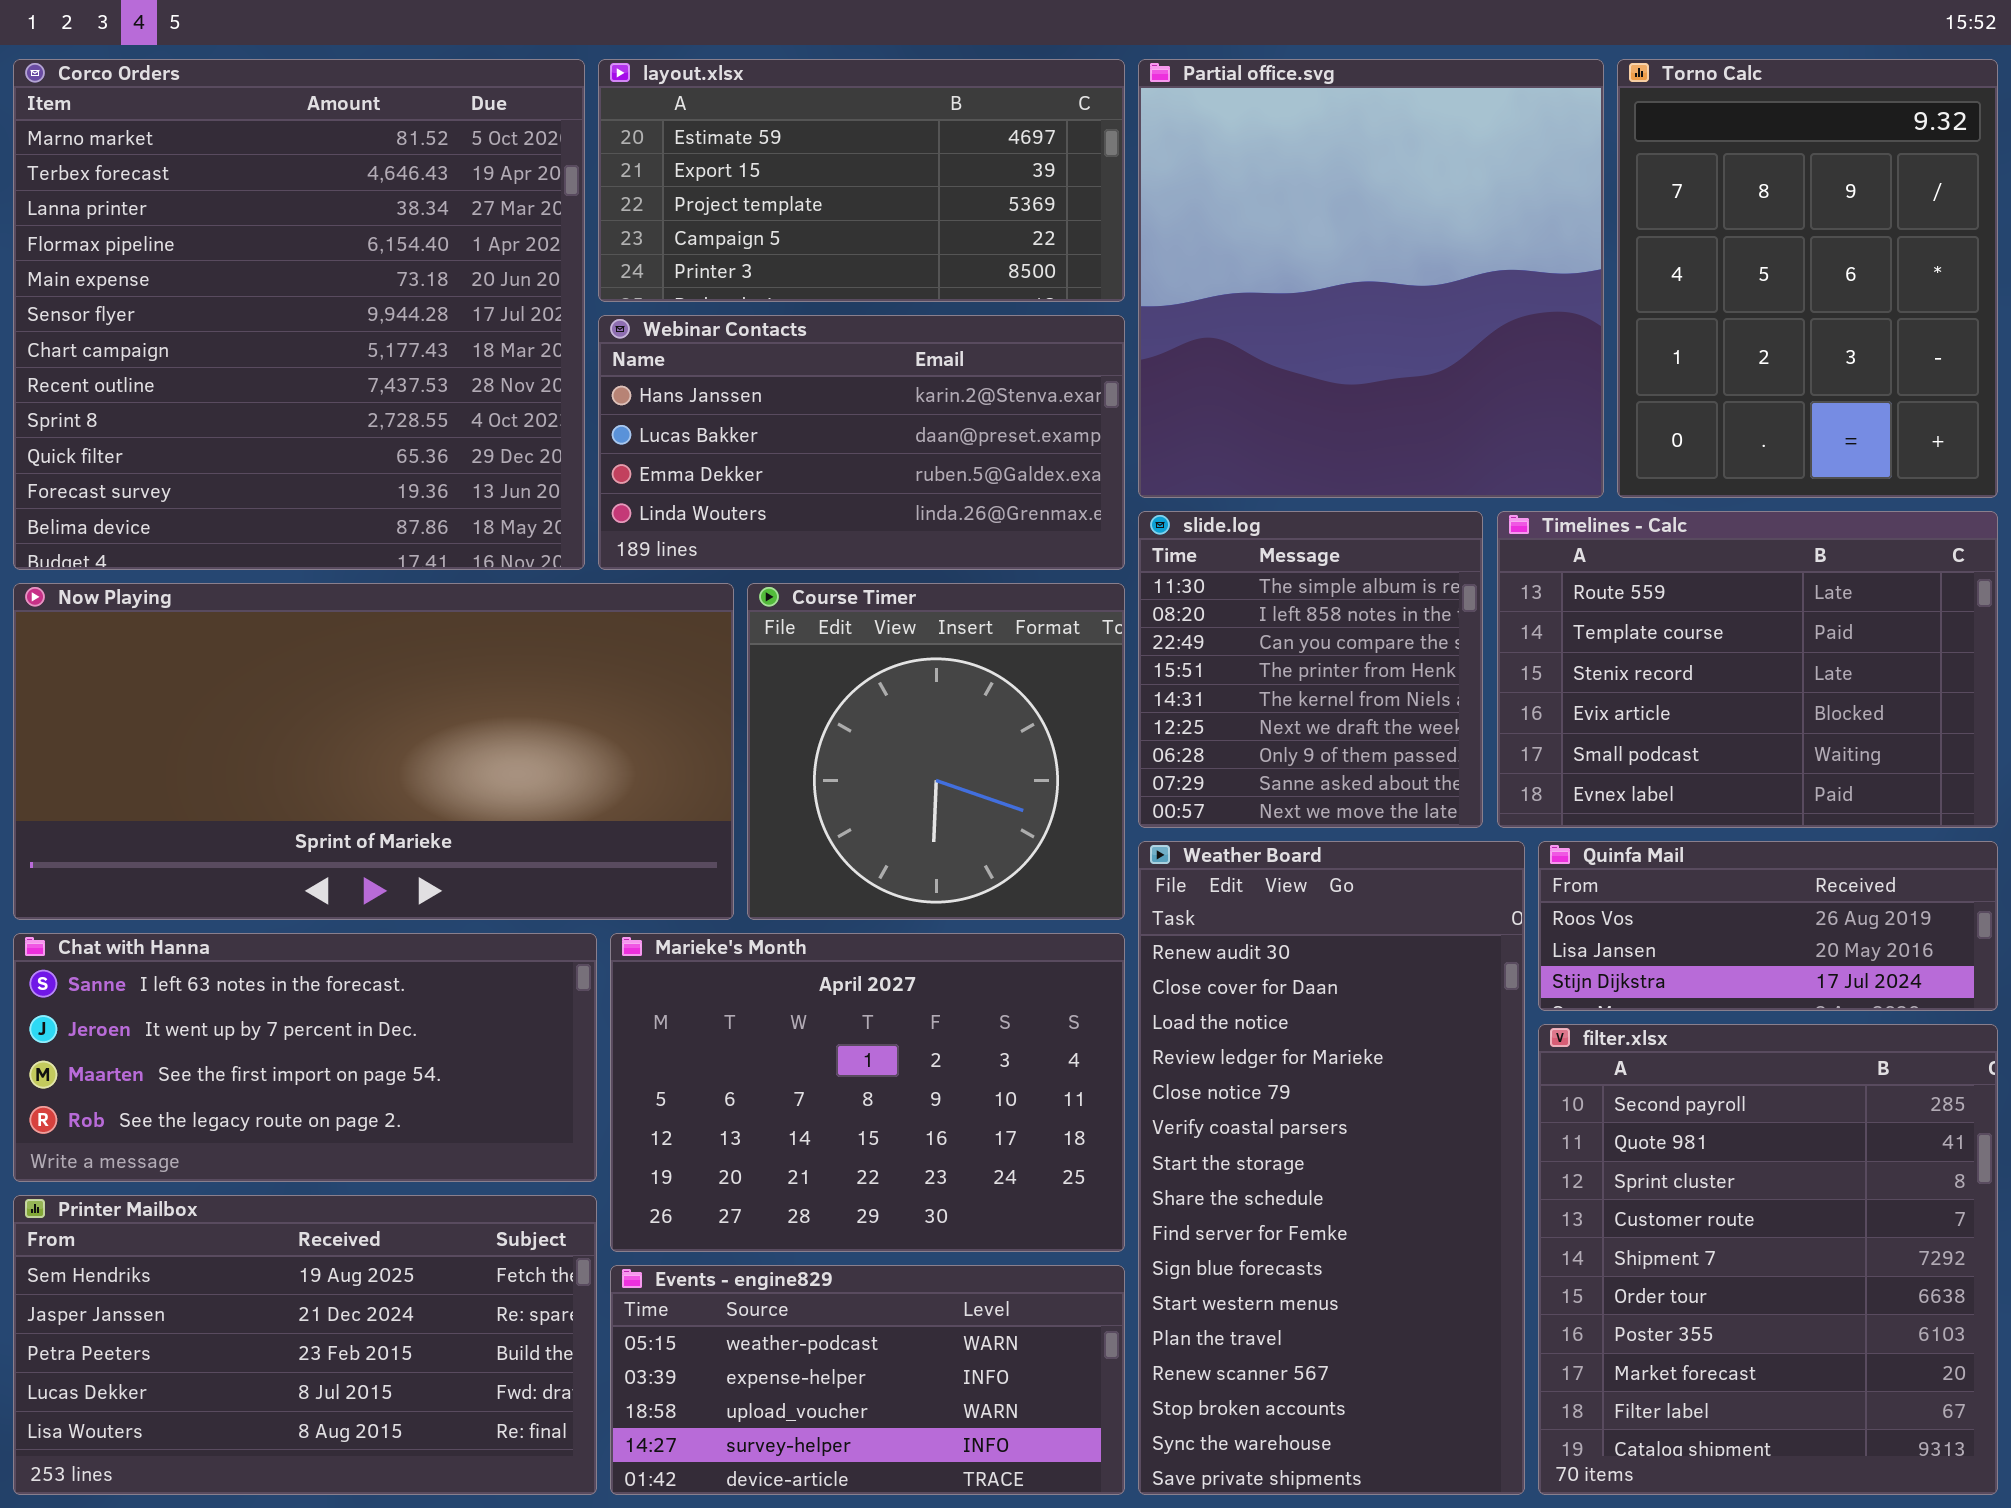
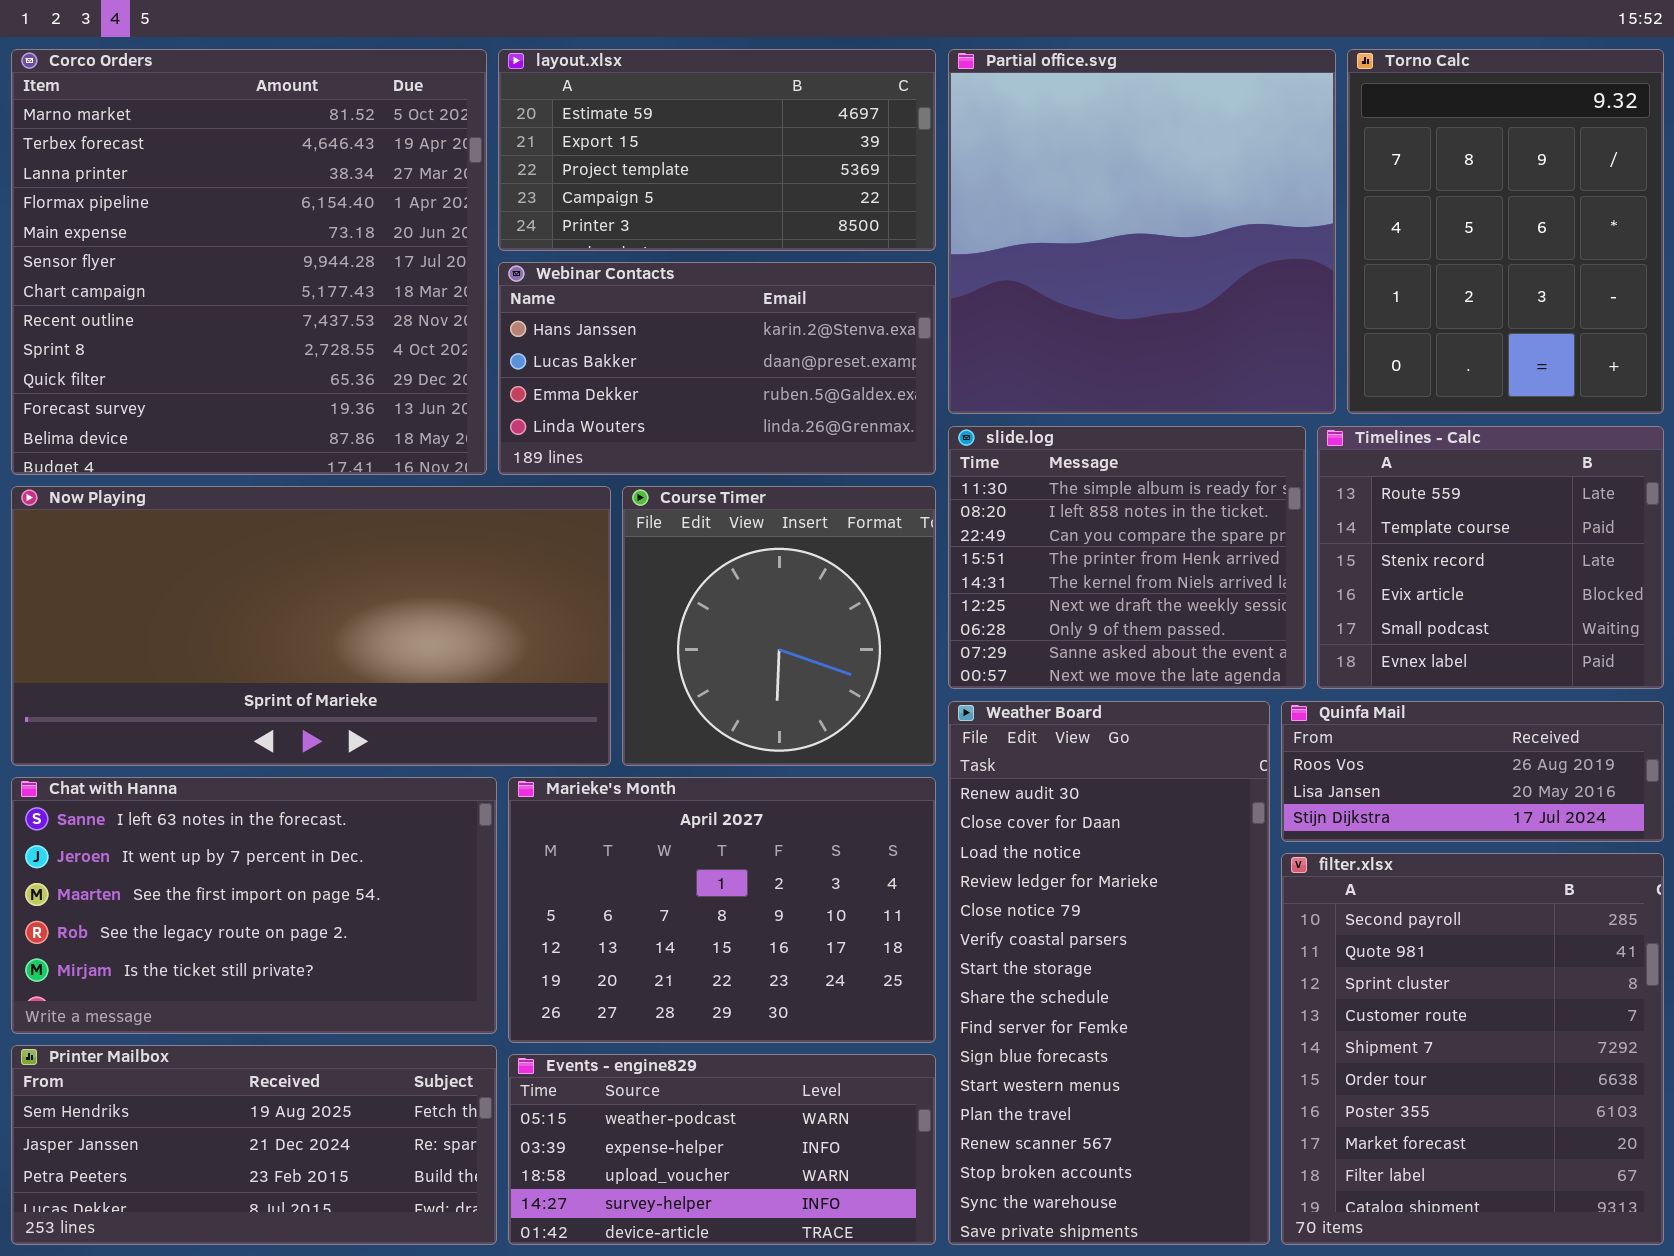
slide.log: [1138,511,1483,828] -> [948,426,1306,689], resized
Timelines - Calc: [1497,511,1998,828] -> [1317,426,1664,689], resized
Chat with Hanna: [13,933,597,1182] -> [11,777,497,1034], resized
Printer Mailbox: [13,1195,597,1495] -> [11,1045,497,1245], resized

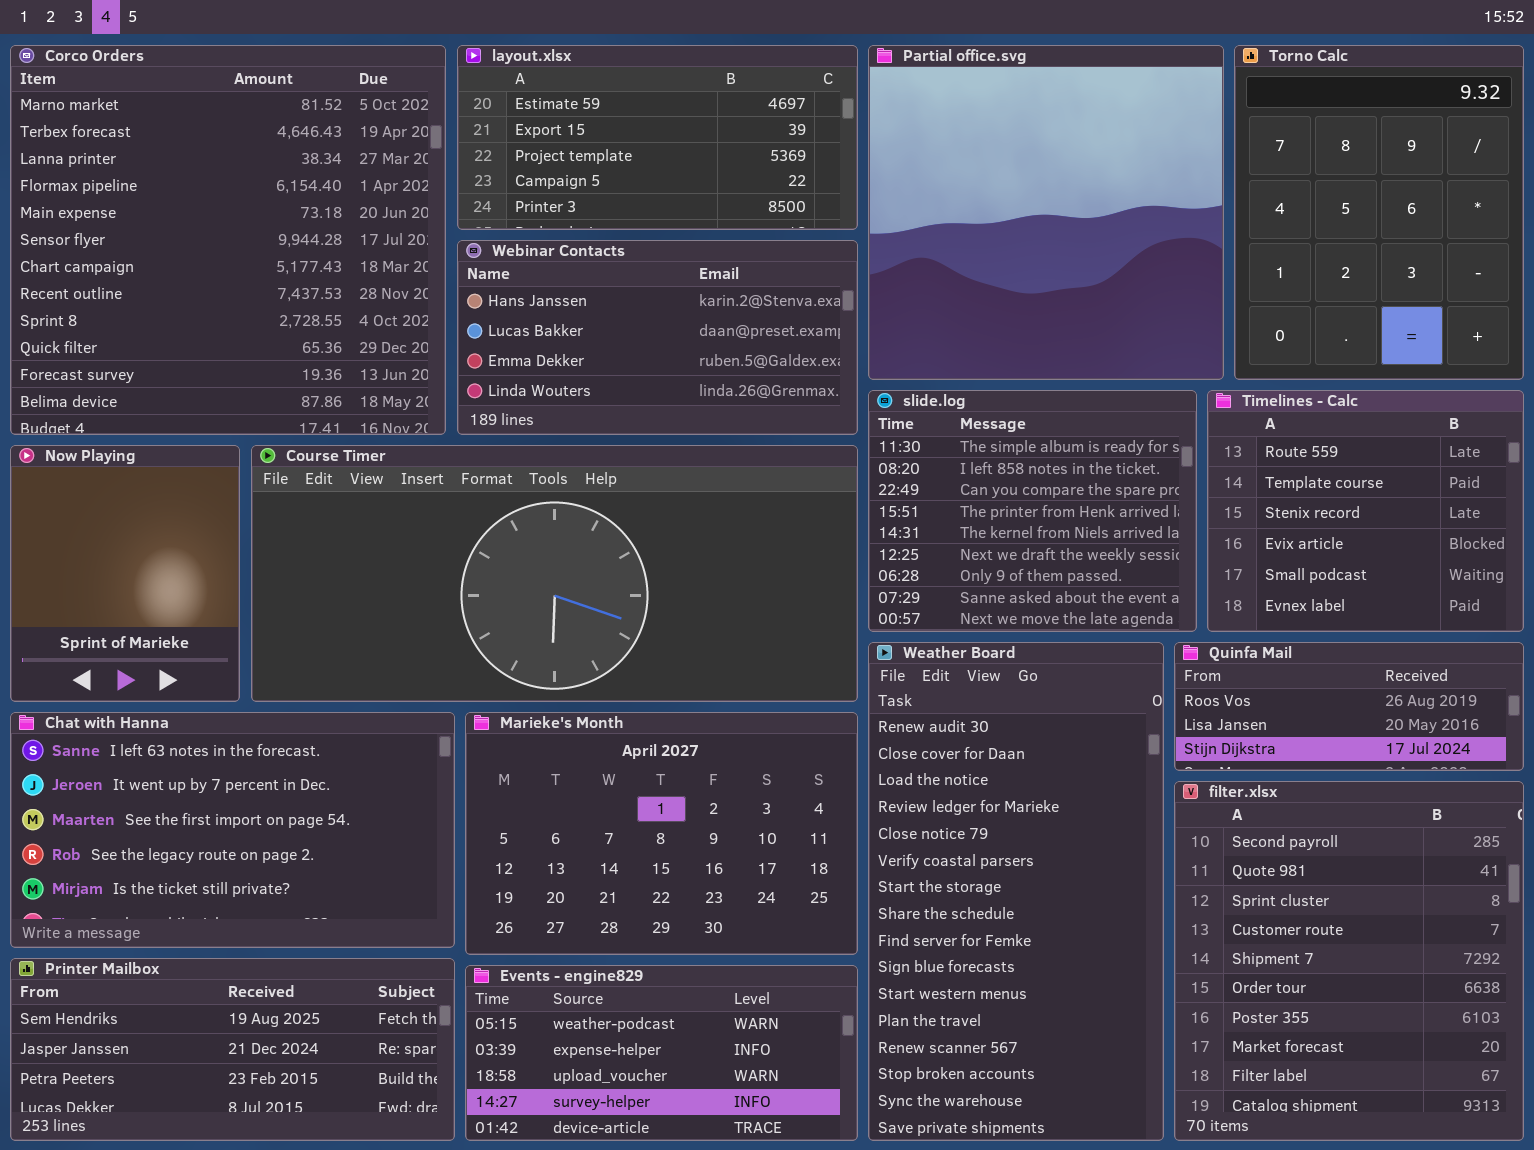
Now Playing: [11,486,611,766] -> [10,445,240,702], resized
Course Timer: [622,486,936,766] -> [251,445,858,702], resized

